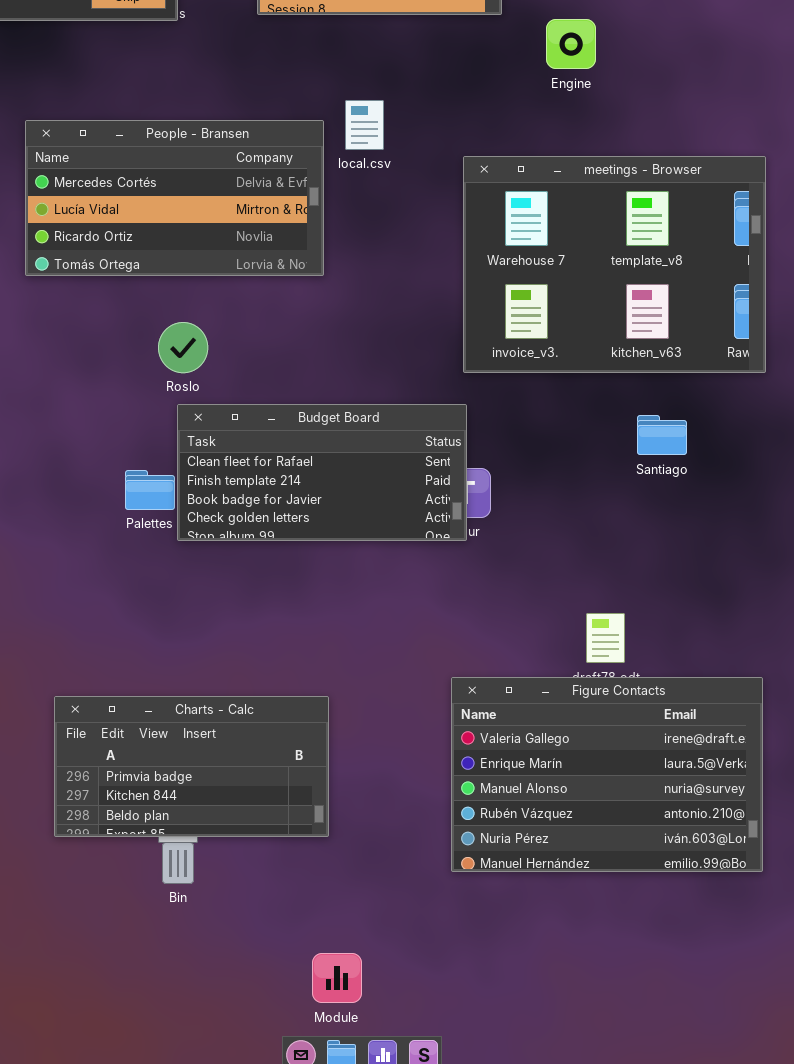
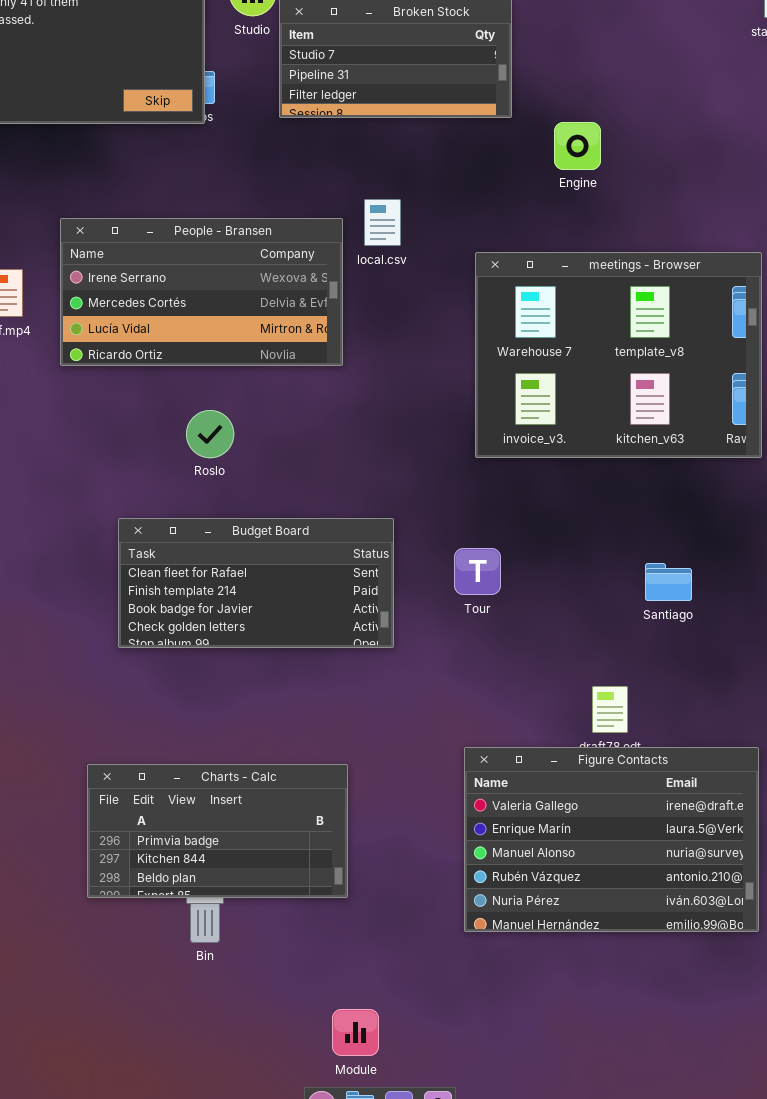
People - Bransen: [25,120,324,276] -> [60,218,343,366], scrolled up 1 row
Budget Board: [177,404,467,541] -> [118,518,394,648], moved
Santiago: [637,415,687,455] -> [645,563,692,601], moved

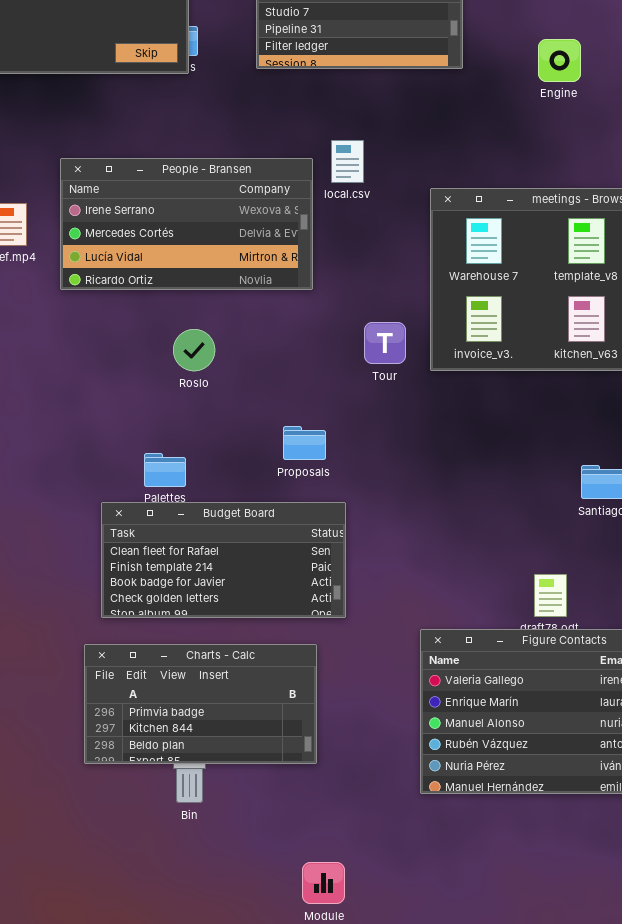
Engine: [554,122,601,170] -> [538,39,581,82], moved
Budget Board: [118,518,394,648] -> [101,502,346,618], moved
Tour: [454,548,501,595] -> [364,322,406,364], moved

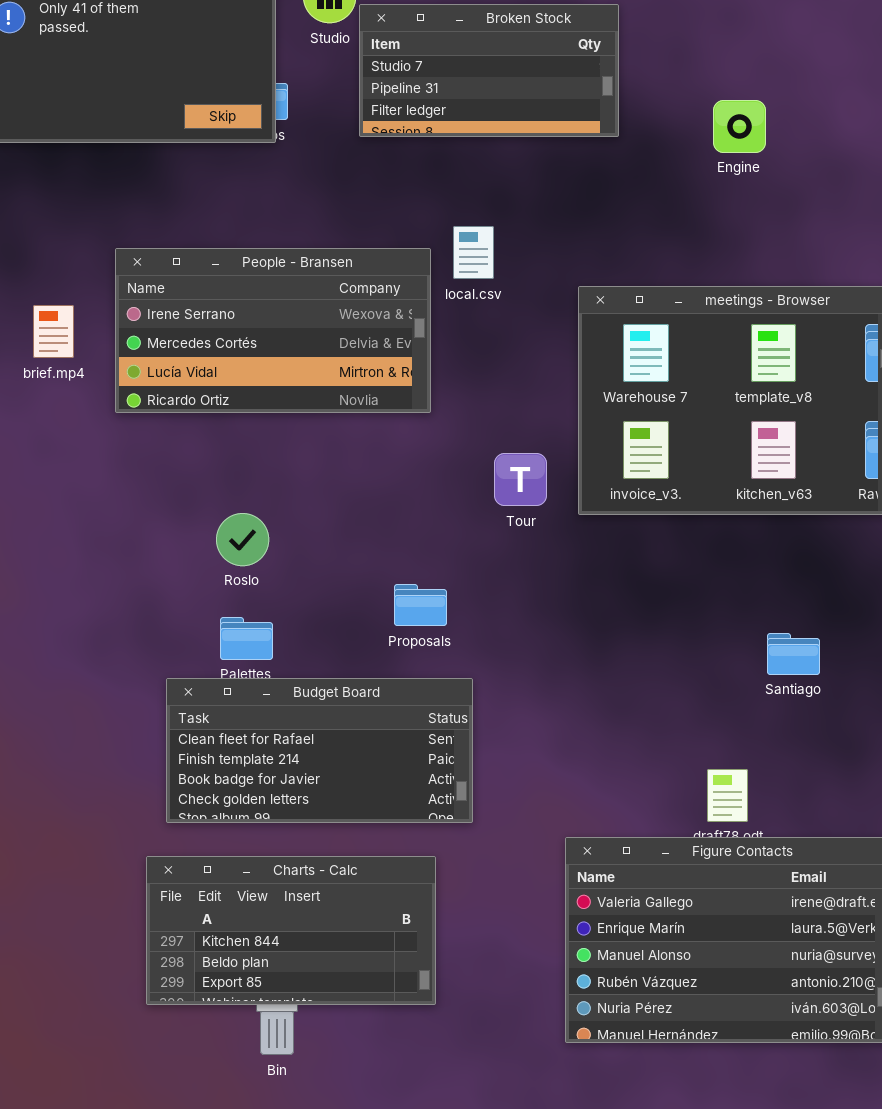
Roslo: [173,329,215,371] -> [216,513,269,566], moved
Charts - Calc: [84,644,317,764] -> [146,856,436,1005], scrolled down 1 row

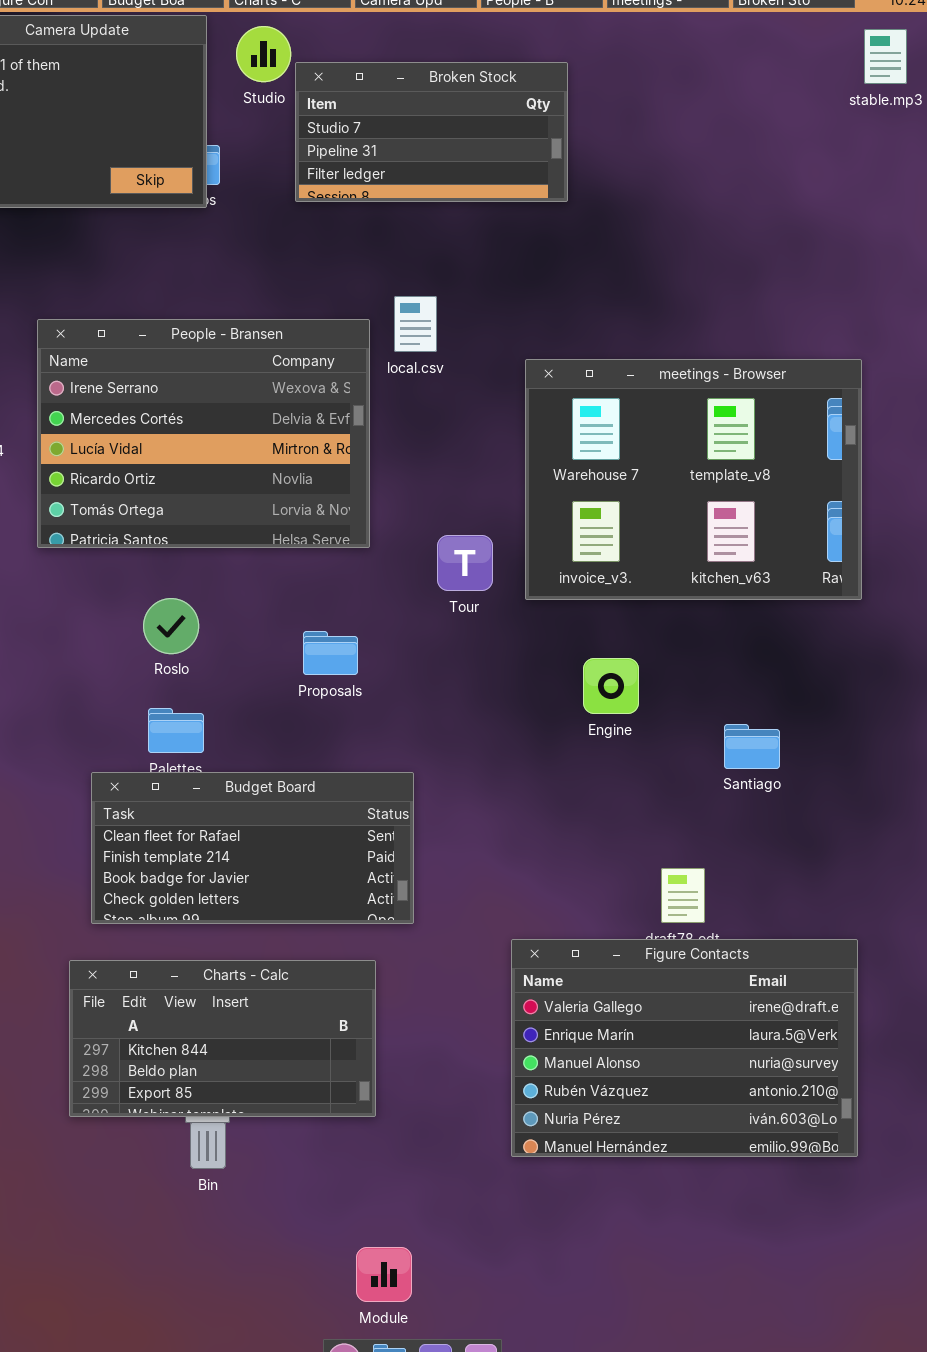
Engine: [713,100,766,153] -> [583,658,639,714], moved
People - Bransen: [115,248,431,413] -> [37,319,370,548], resized
Proposals: [394,584,447,626] -> [303,631,358,675], moved

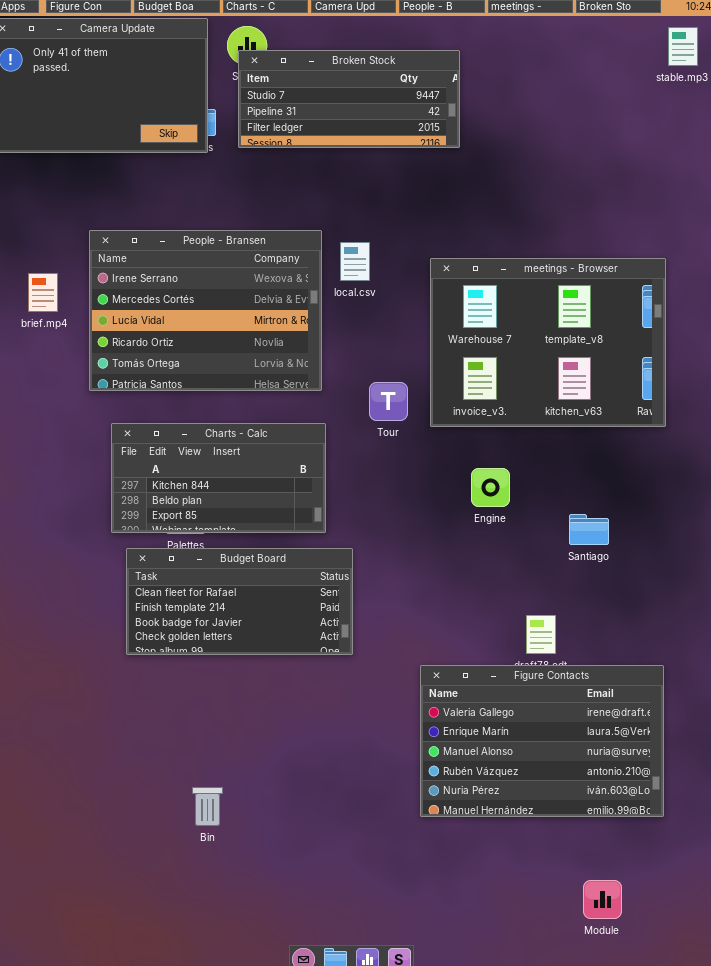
Broken Stock: [295,62,568,202] -> [238,50,460,148], resized
local.csv: [394,296,437,352] -> [340,242,370,281], moved
Charts - Calc: [69,960,376,1117] -> [111,423,326,533], moved
Module: [356,1247,412,1302] -> [583,880,622,919], moved

